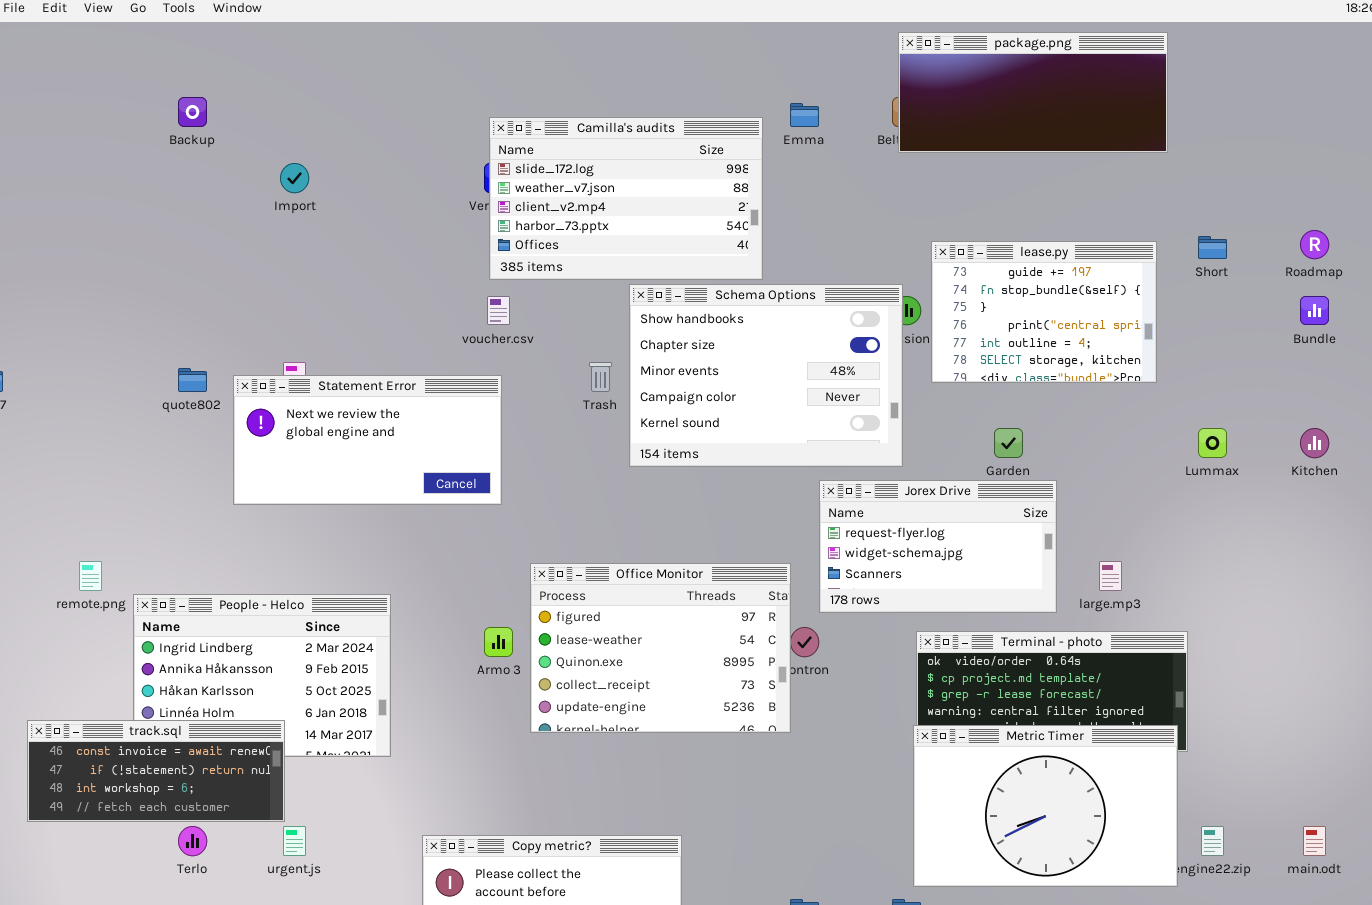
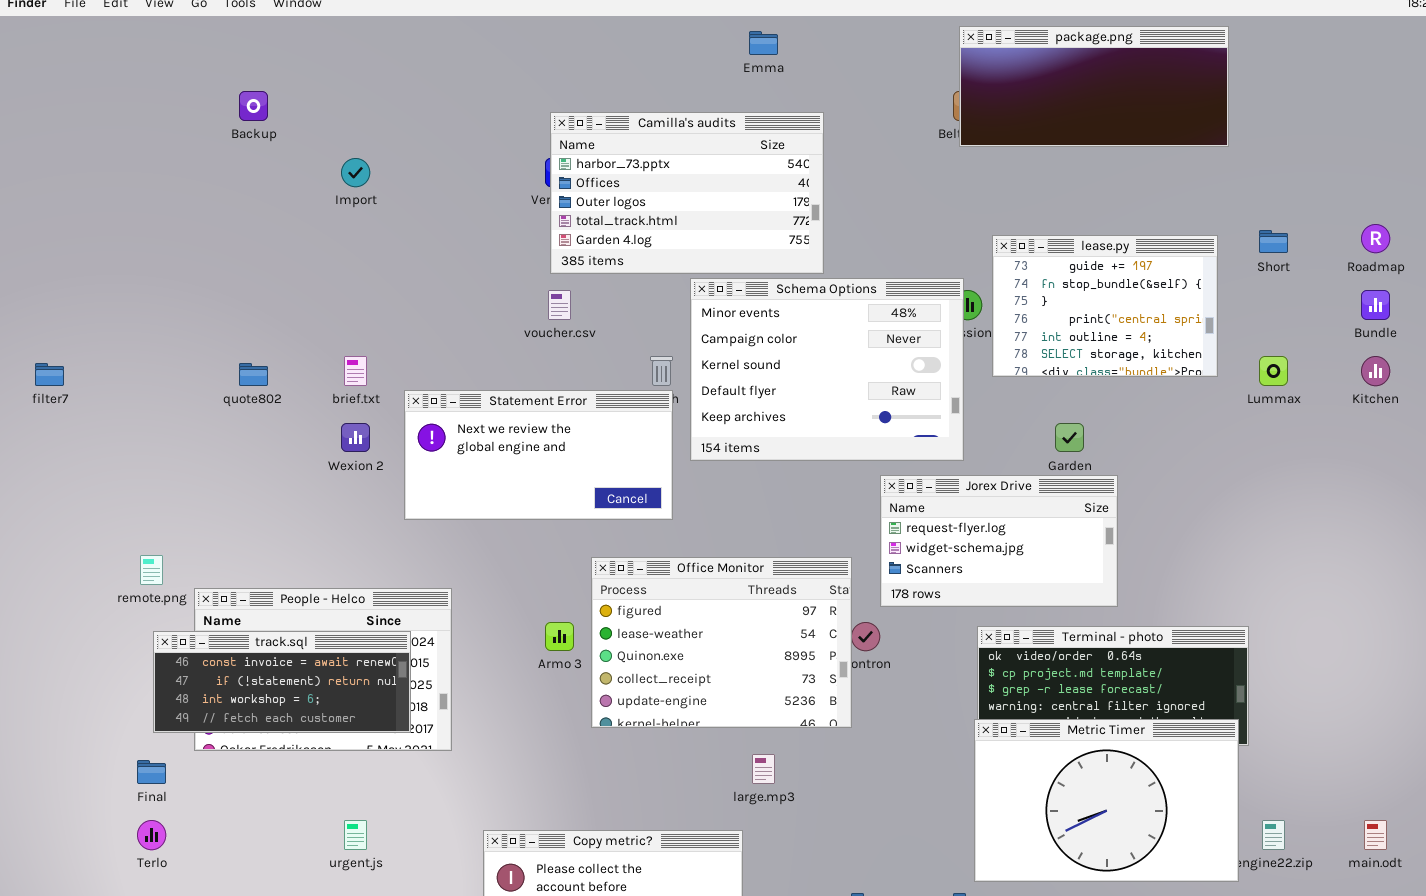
Emma: [790,103,819,127] -> [749,31,778,55], moved
Camilla's audits: [489,117,763,280] -> [550,112,824,274], scrolled down 3 rows
Schema Options: [629,284,903,467] -> [690,278,964,461], scrolled down 2 rows
Statement Error: [233,375,502,505] -> [404,390,673,520], moved
Lummax: [1198,428,1227,458] -> [1259,356,1288,386], moved
Kitchen: [1300,428,1329,458] -> [1361,356,1390,386], moved
large.mp3: [1099,561,1122,591] -> [752,754,775,784], moved
track.sql: [27,720,285,822] -> [153,631,411,733], moved
Terlo: [178,826,207,856] -> [137,820,166,850], moved

